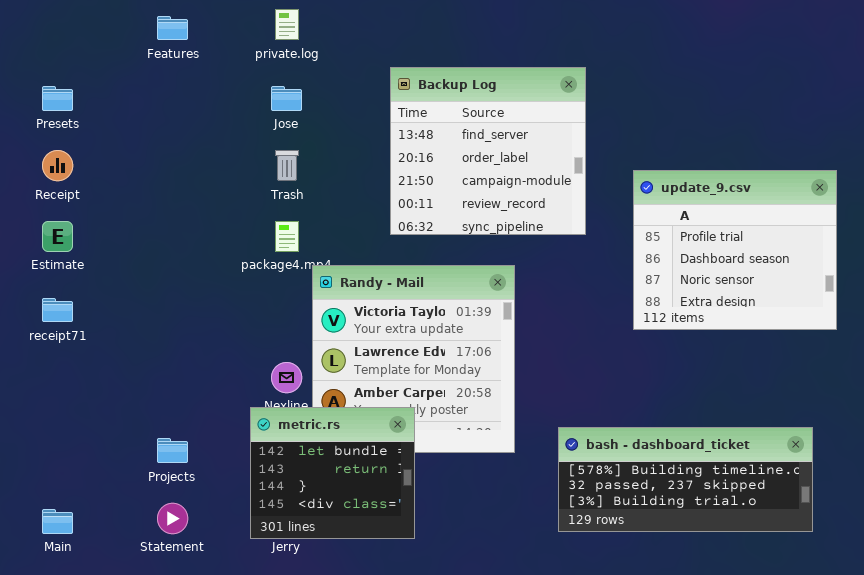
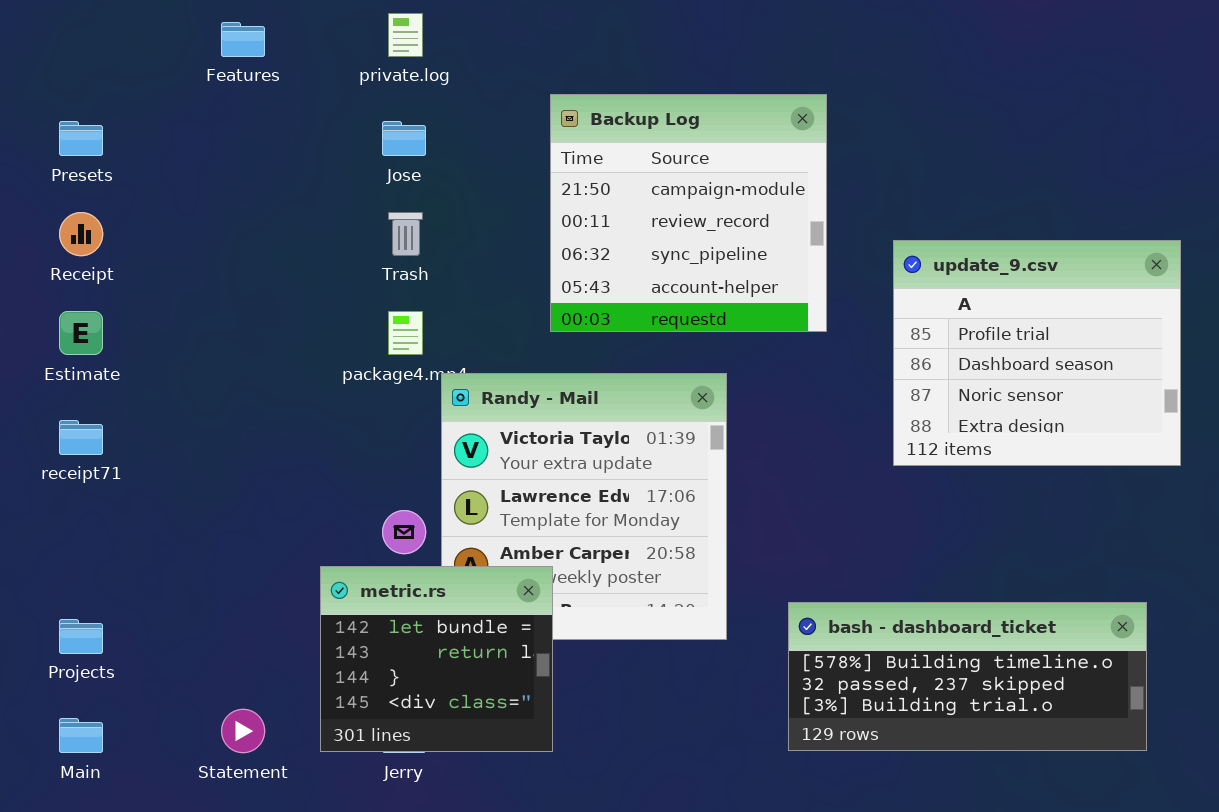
Backup Log: [390,67,586,235] -> [550,94,827,332], scrolled down 2 rows
metric.rs: [250,407,415,539] -> [320,566,553,752], moved
Projects: [157,438,188,463] -> [59,619,103,654], moved

